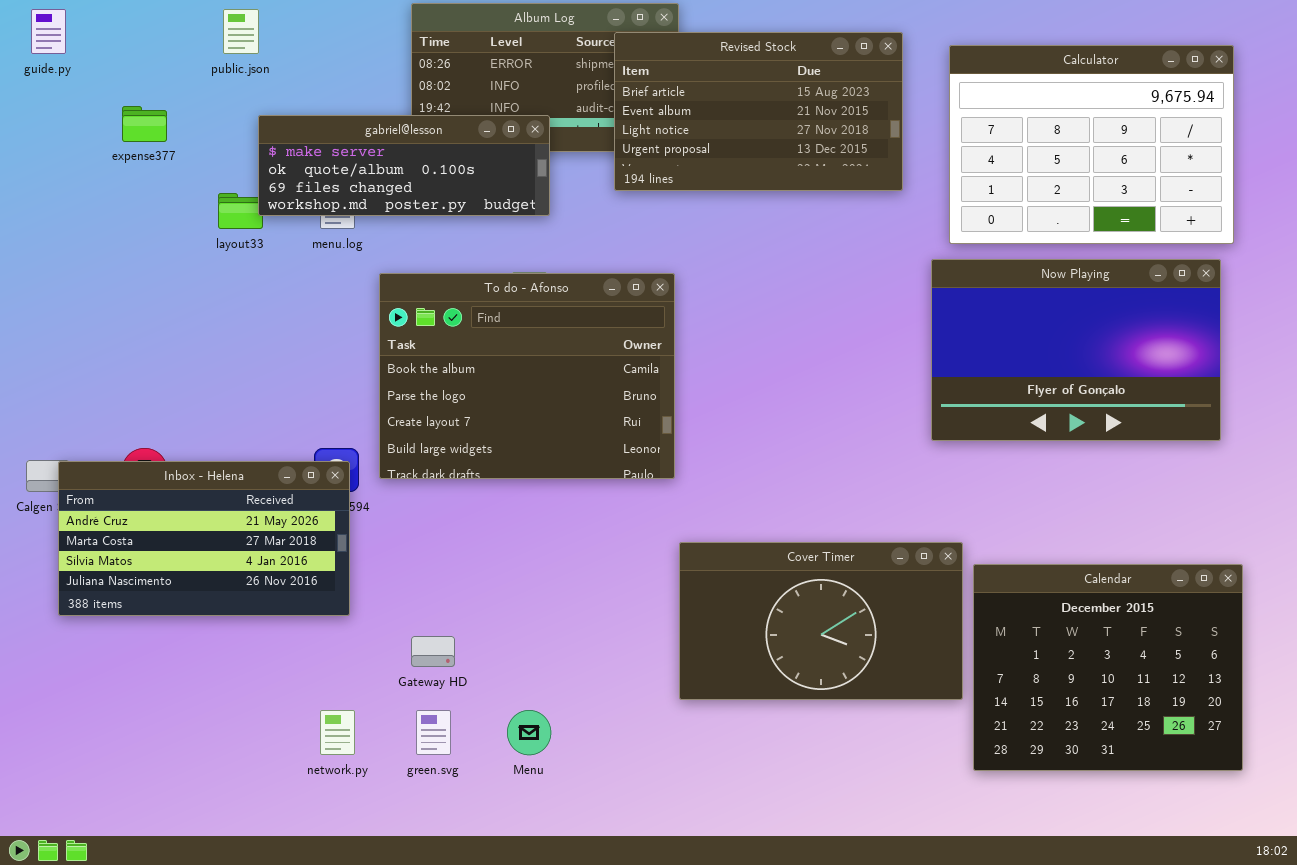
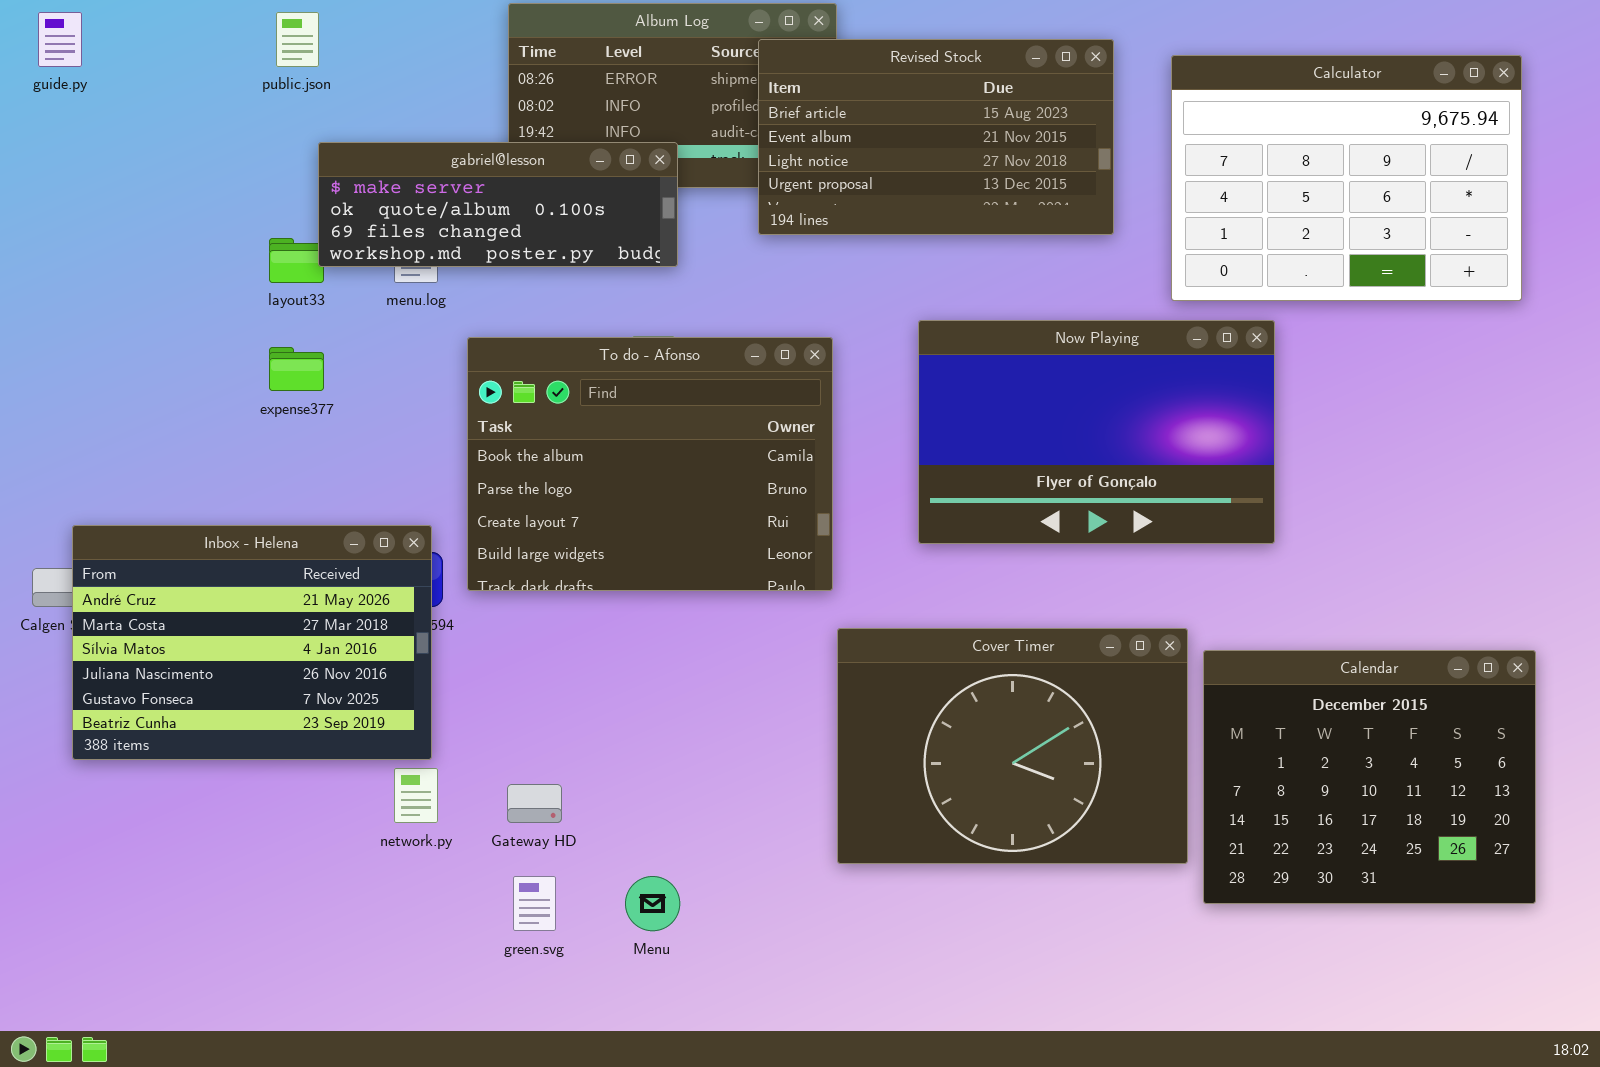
expense377: [122,106,167,142] -> [269,347,324,391], moved
Now Playing: [931,259,1221,441] -> [918,320,1275,544], moved
Inbox - Helena: [58,461,350,616] -> [72,525,432,760], resized
Cover Timer: [679,542,963,700] -> [837,628,1188,864], resized
Calendar: [973,564,1243,771] -> [1203,650,1536,904], moved
network.py: [320,710,355,755] -> [394,768,438,823], moved

